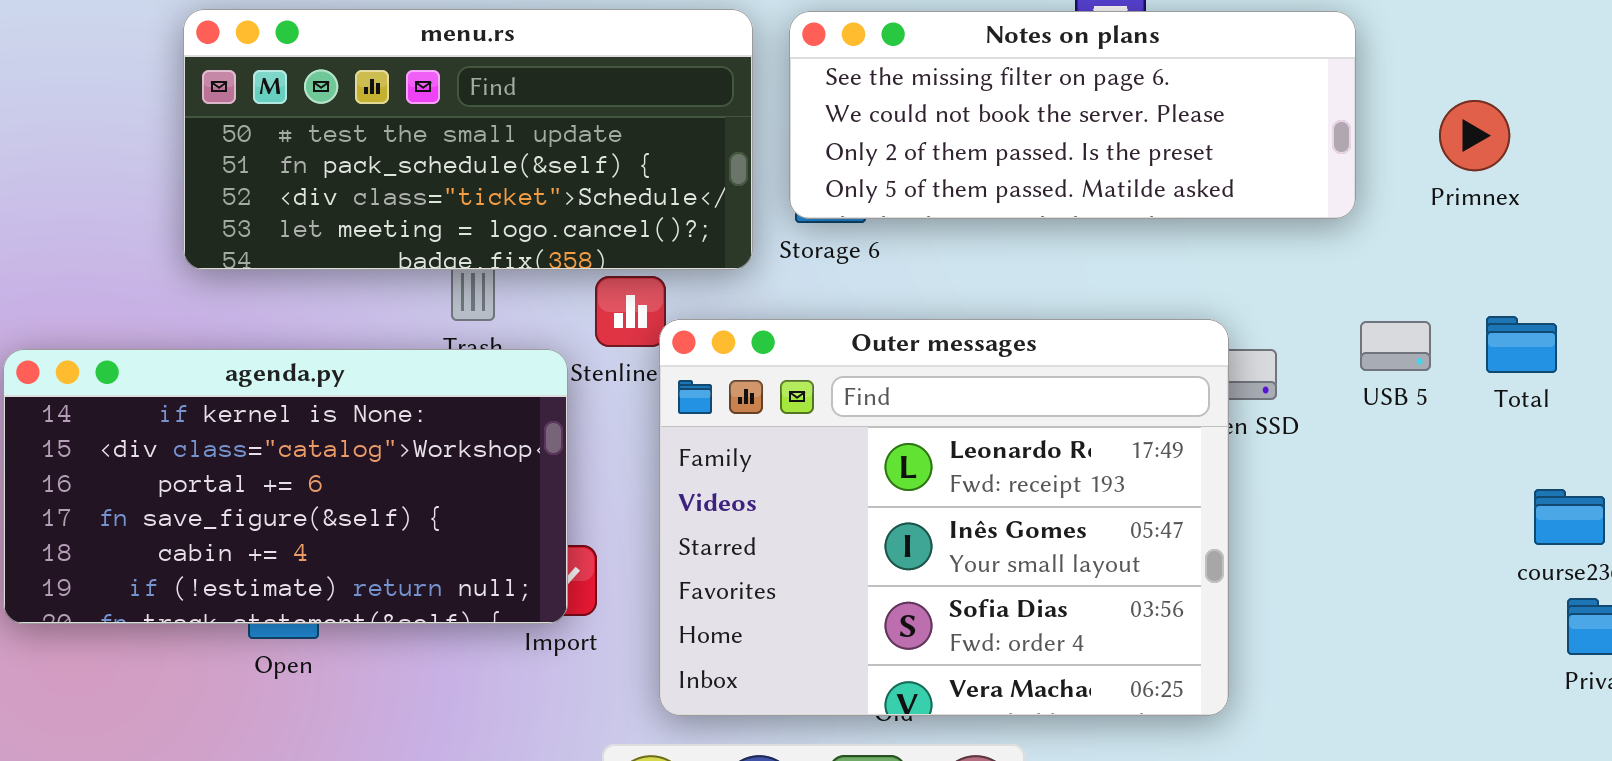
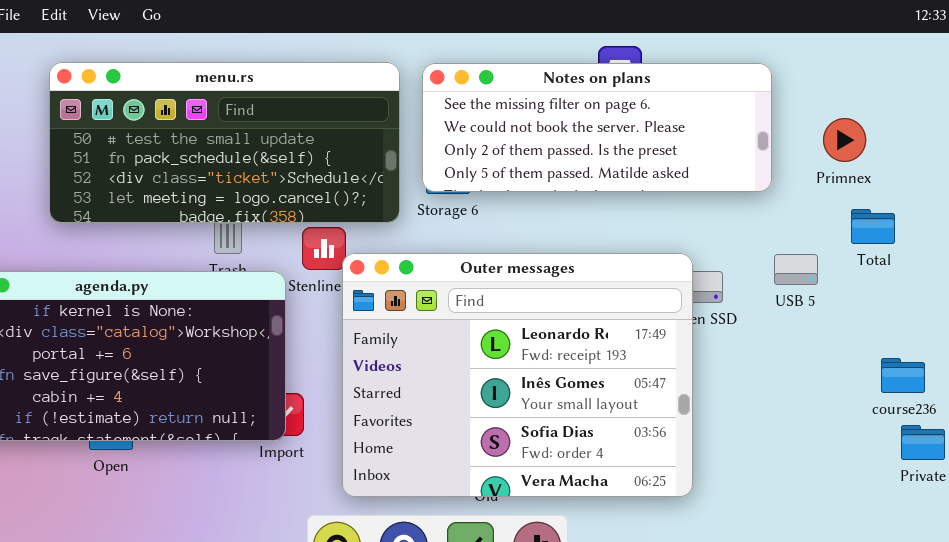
Total: [1486,316,1557,373] -> [851,209,895,244], moved

